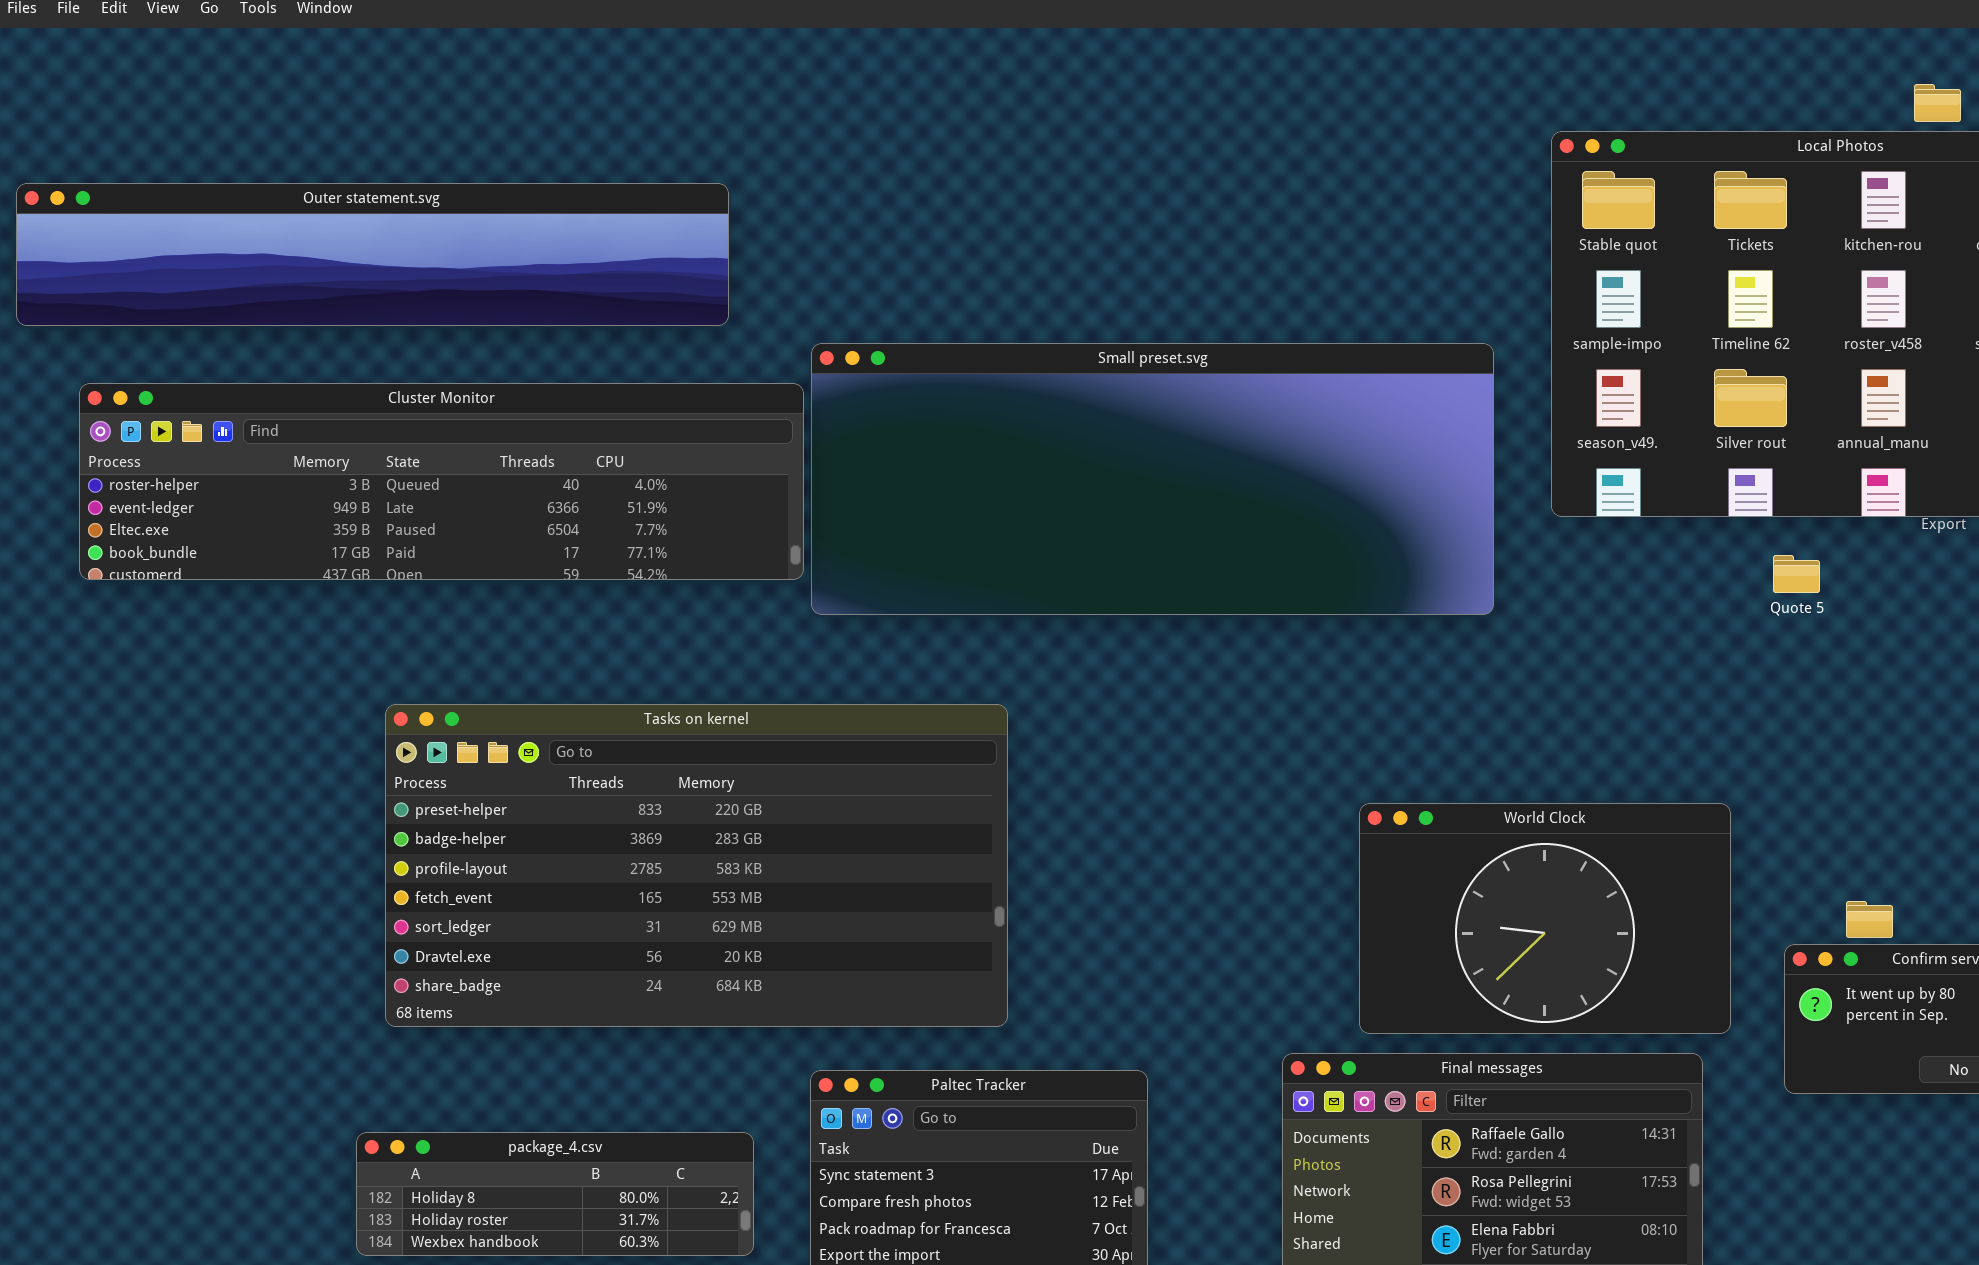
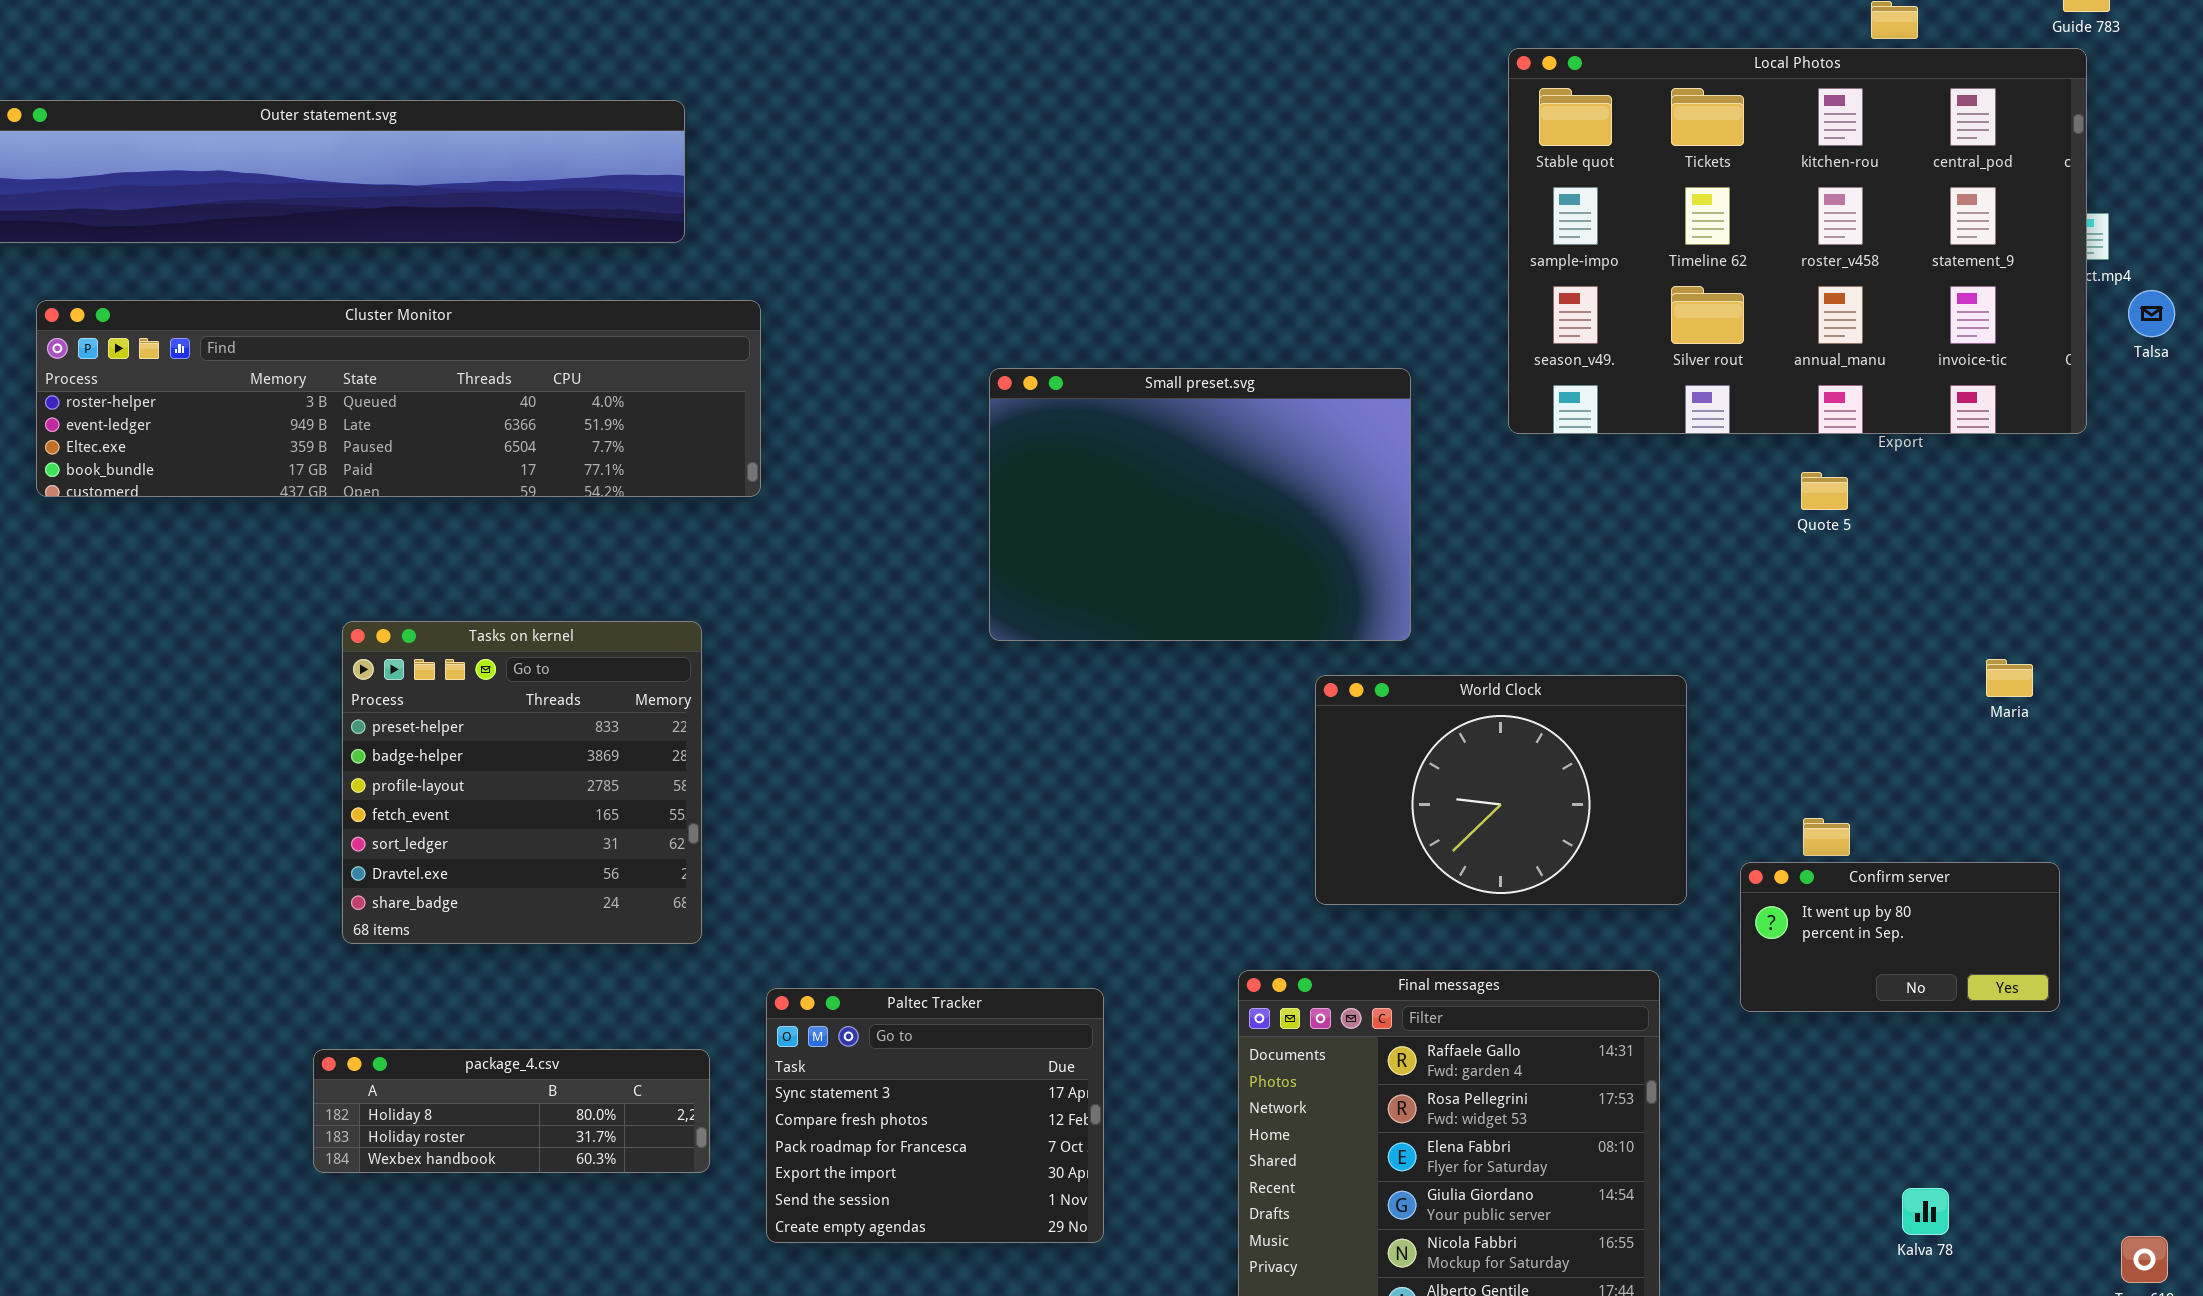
Small preset.svg: [811,343,1494,615] -> [989,368,1411,641], moved, resized
Quote 5: [1773,555,1820,593] -> [1801,472,1848,510], moved
Tasks on kernel: [385,704,1008,1027] -> [342,621,702,944], resized
World Clock: [1359,803,1731,1034] -> [1315,675,1687,905], moved

